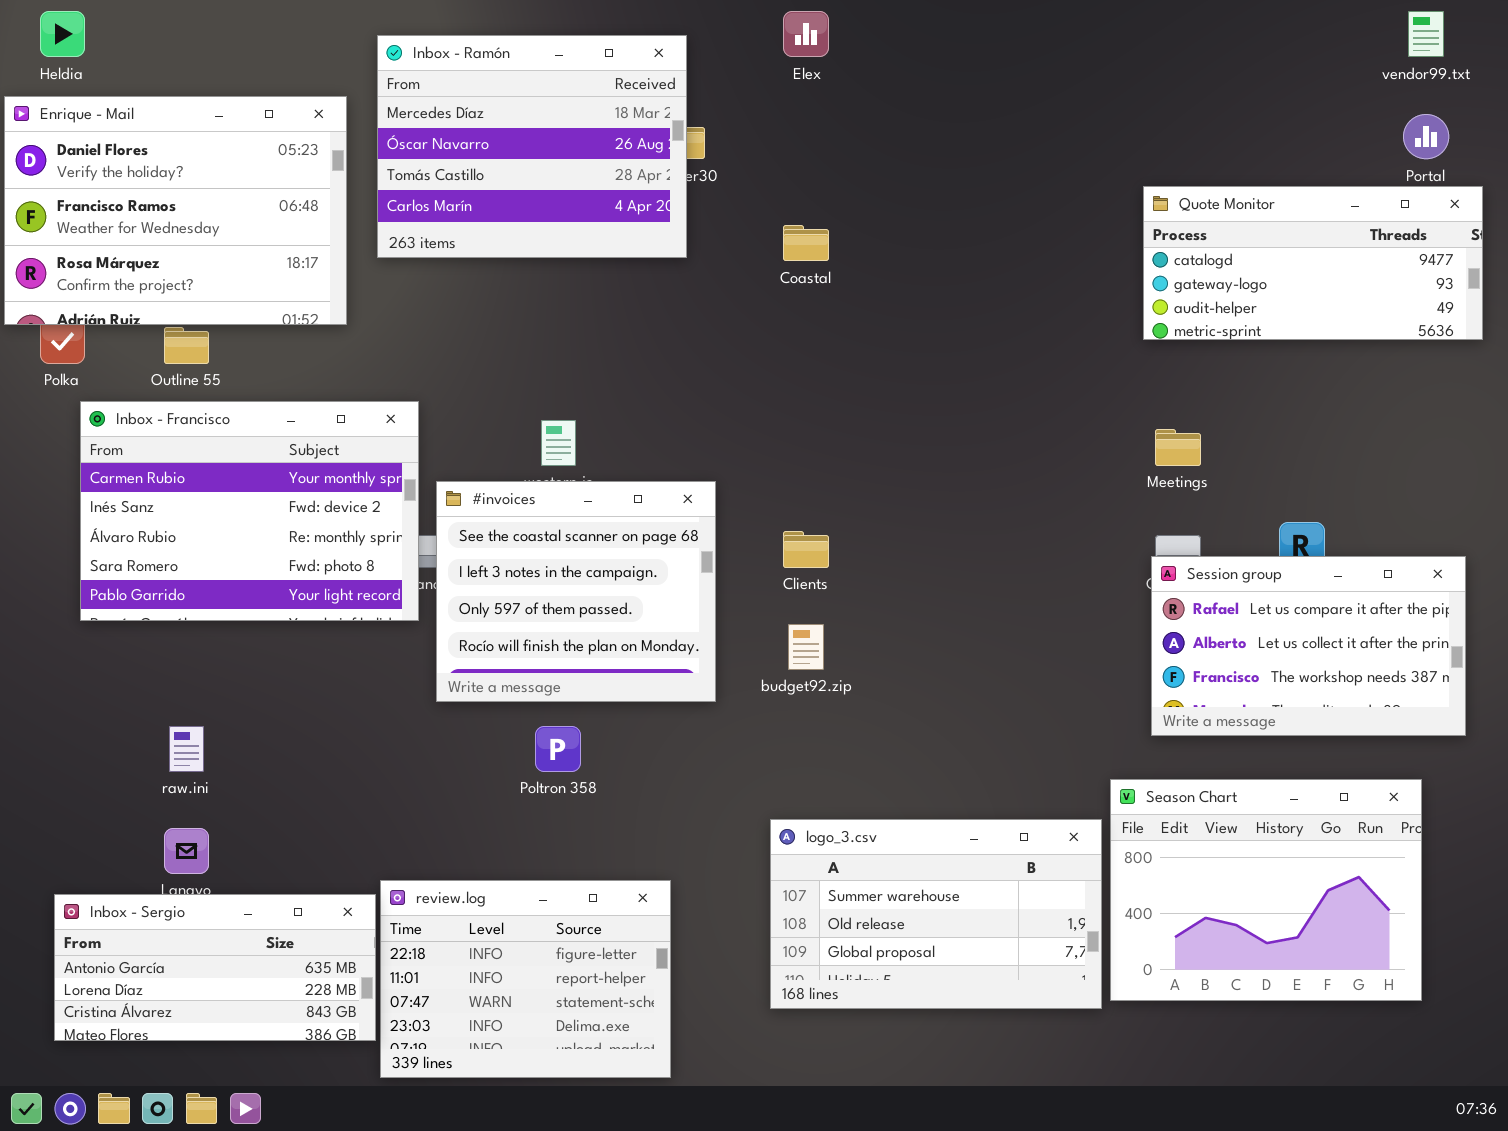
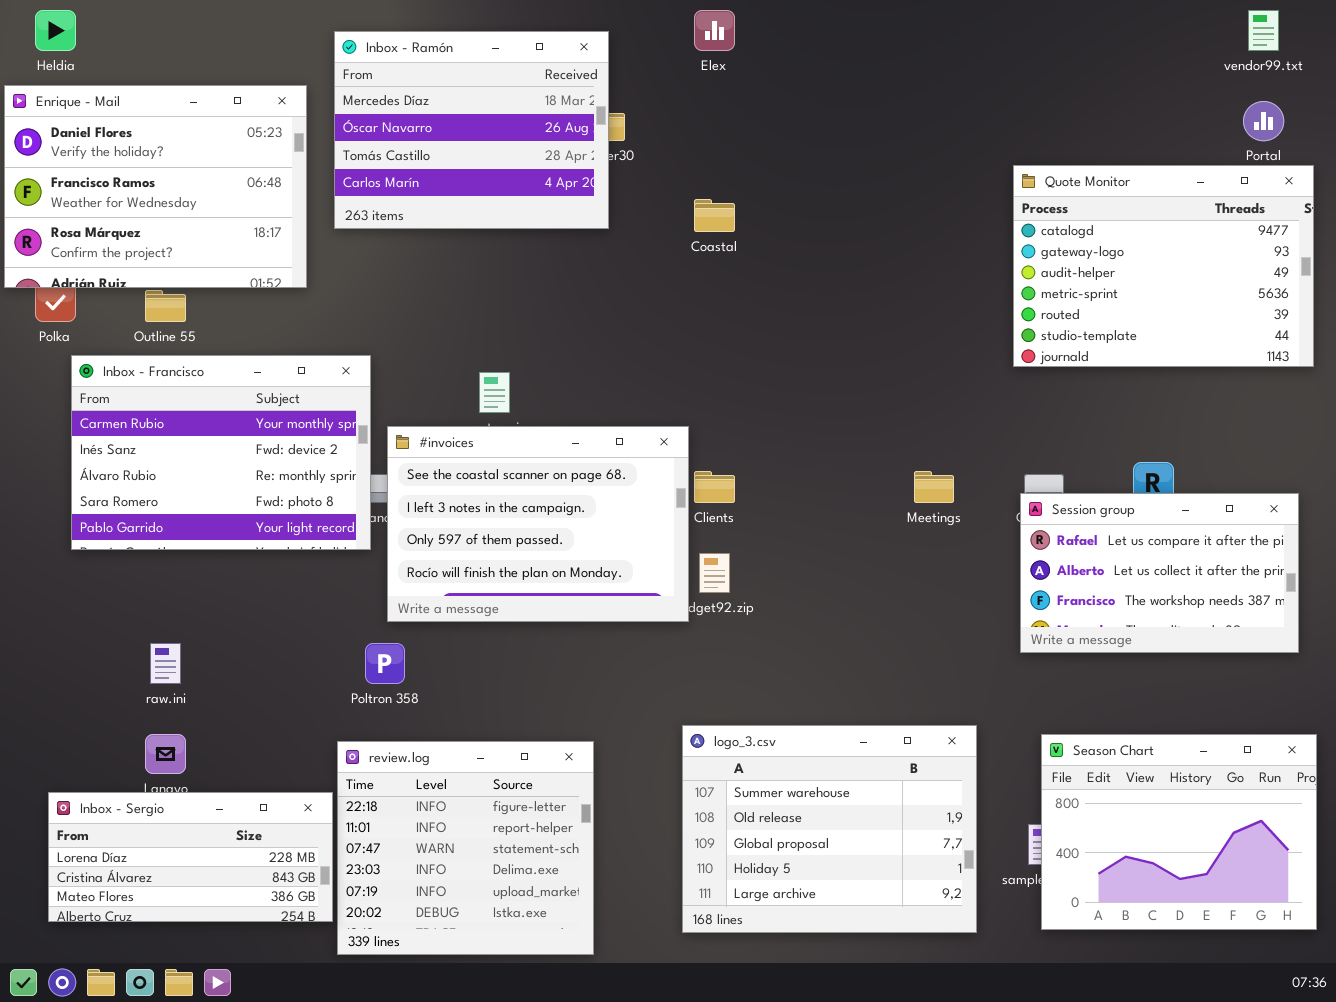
Quote Monitor: [1143,186,1483,340] -> [1013,165,1314,367], resized
Meetings: [1155,429,1201,466] -> [914,471,954,503], moved
#invoices: [436,481,716,702] -> [387,426,689,622], resized
Poltron 358: [535,726,581,772] -> [365,643,405,684], moved
Season Chart: [1110,779,1422,1001] -> [1041,734,1317,930], moved
logo_3.csv: [770,819,1102,1009] -> [682,725,977,933], resized
review.log: [380,880,671,1078] -> [337,741,594,955], resized
Inbox - Sergio: [54,894,376,1041] -> [48,792,333,922], scrolled down 1 row

